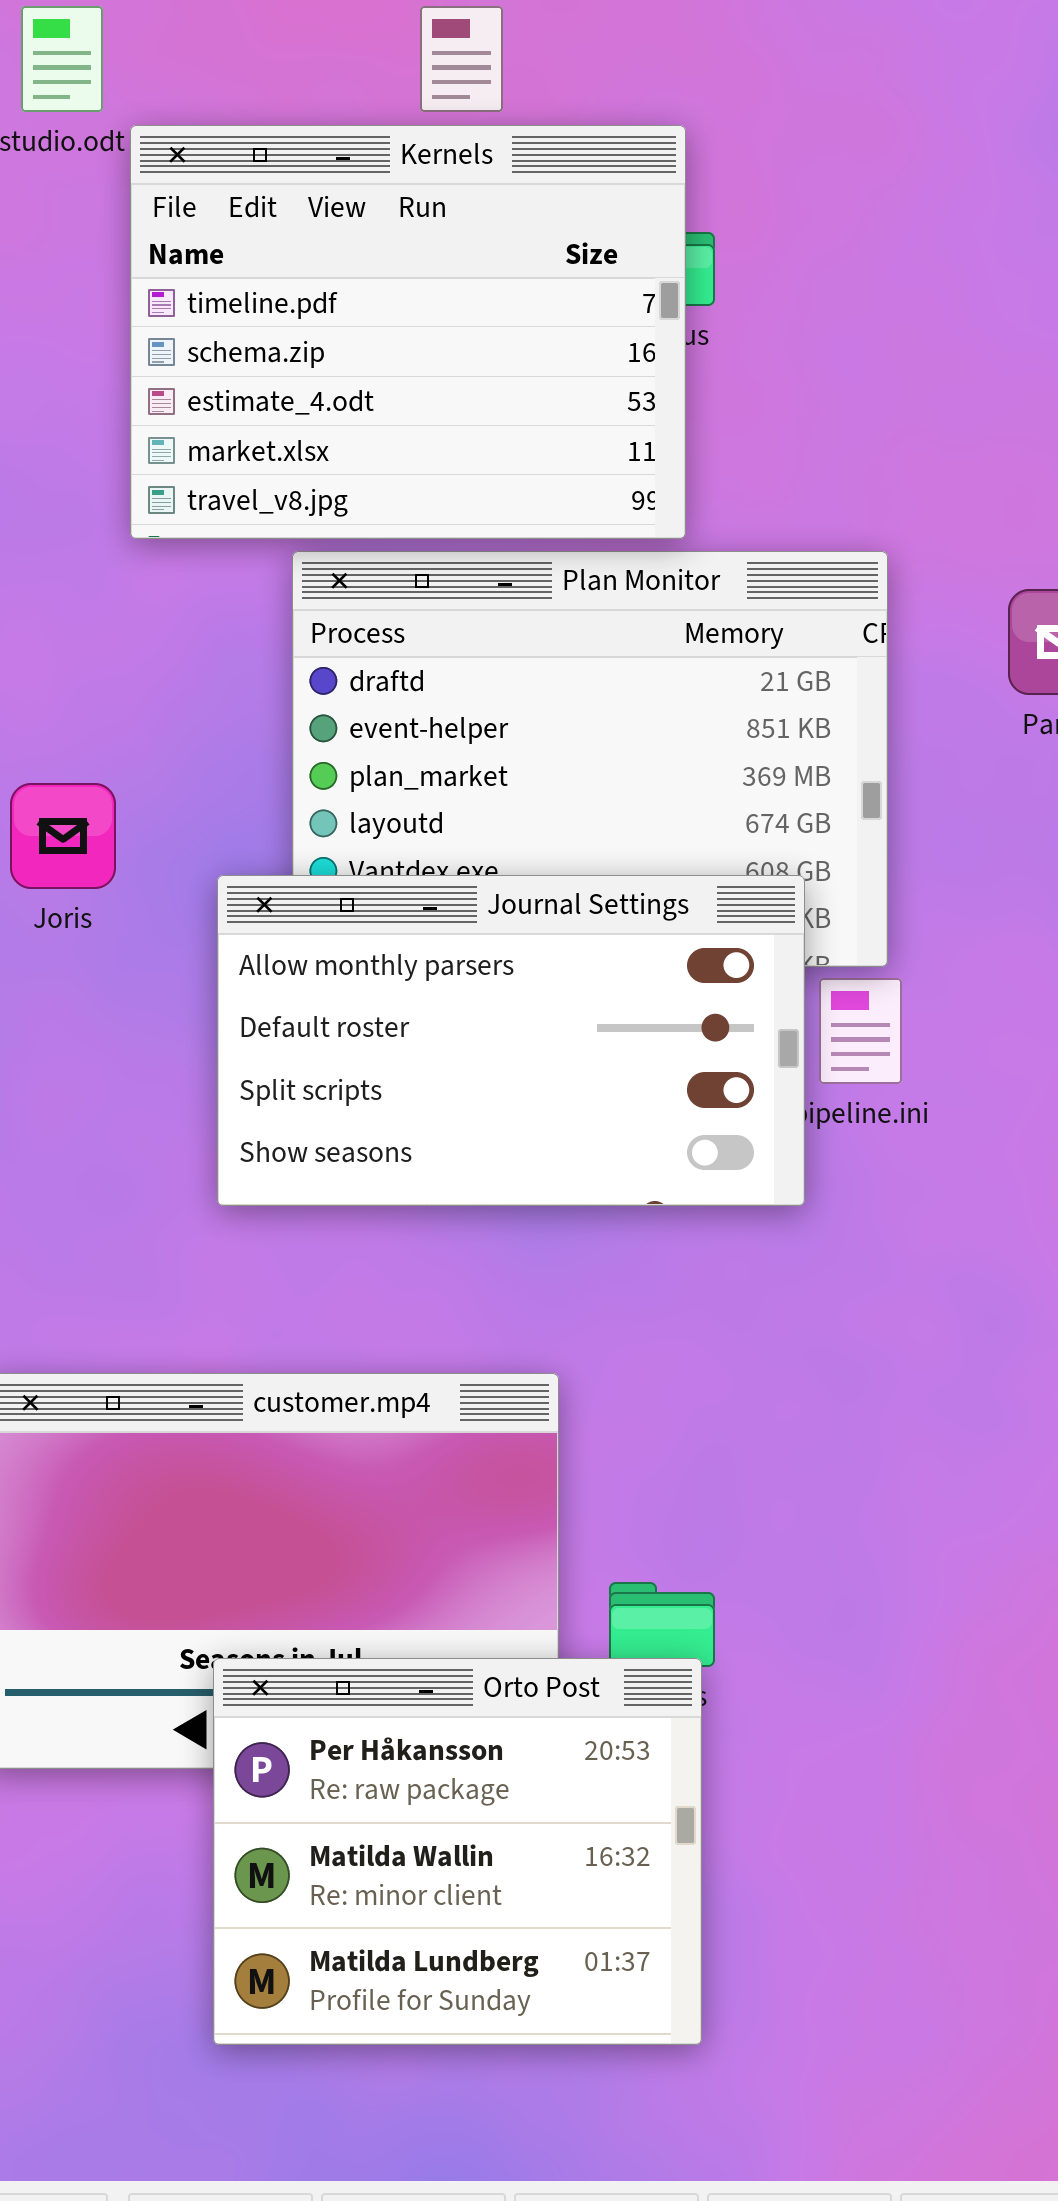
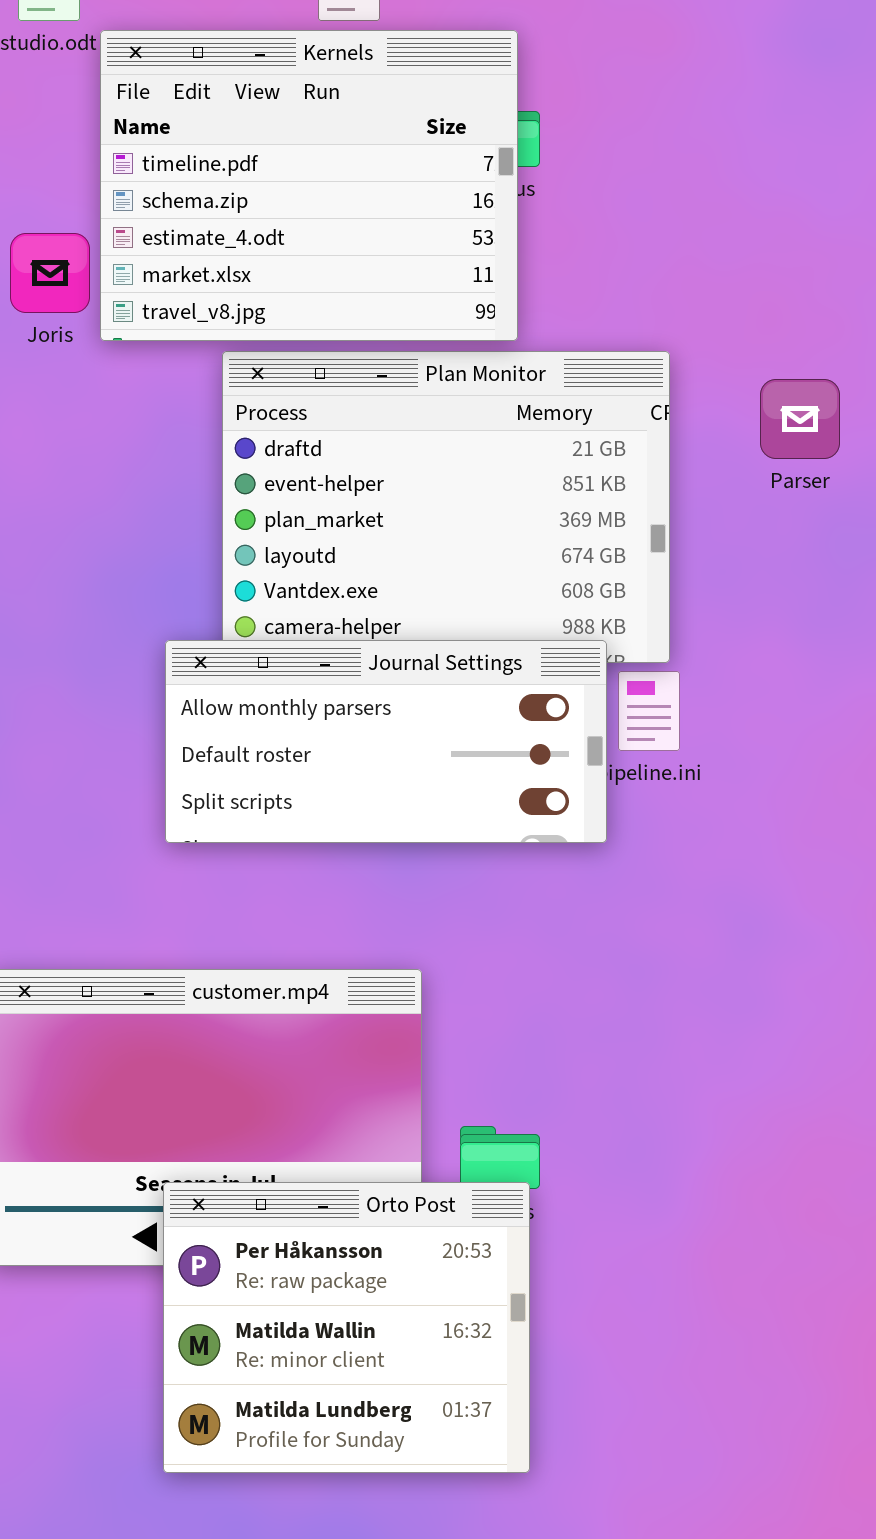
Joris: [10,783,116,889] -> [10,233,90,313], moved
Journal Settings: [217,875,805,1206] -> [165,640,607,843], resized

